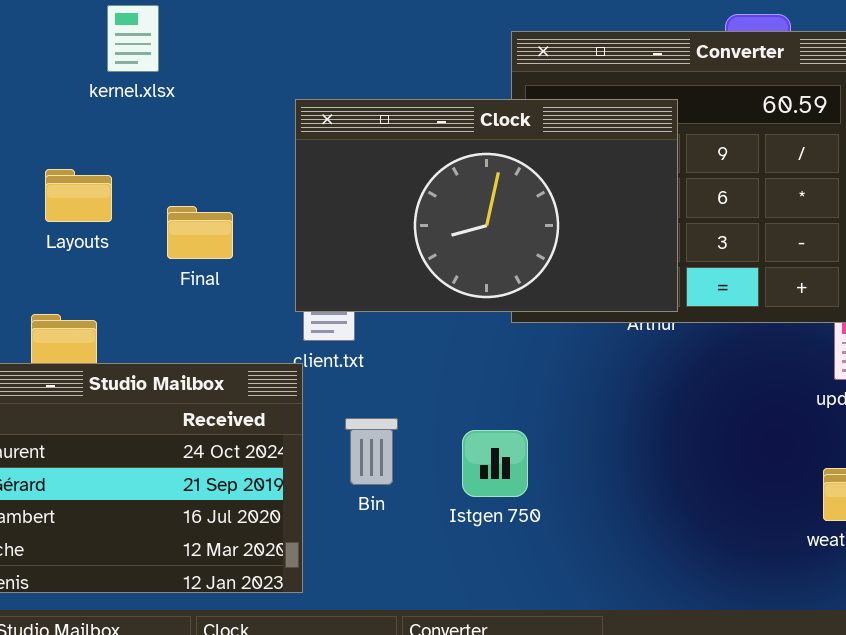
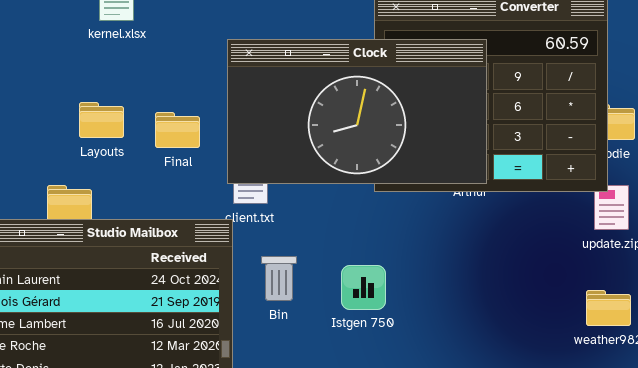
Layouts: [45,169,112,222] -> [79,102,124,138], moved
Final: [167,206,233,259] -> [155,112,200,148], moved

